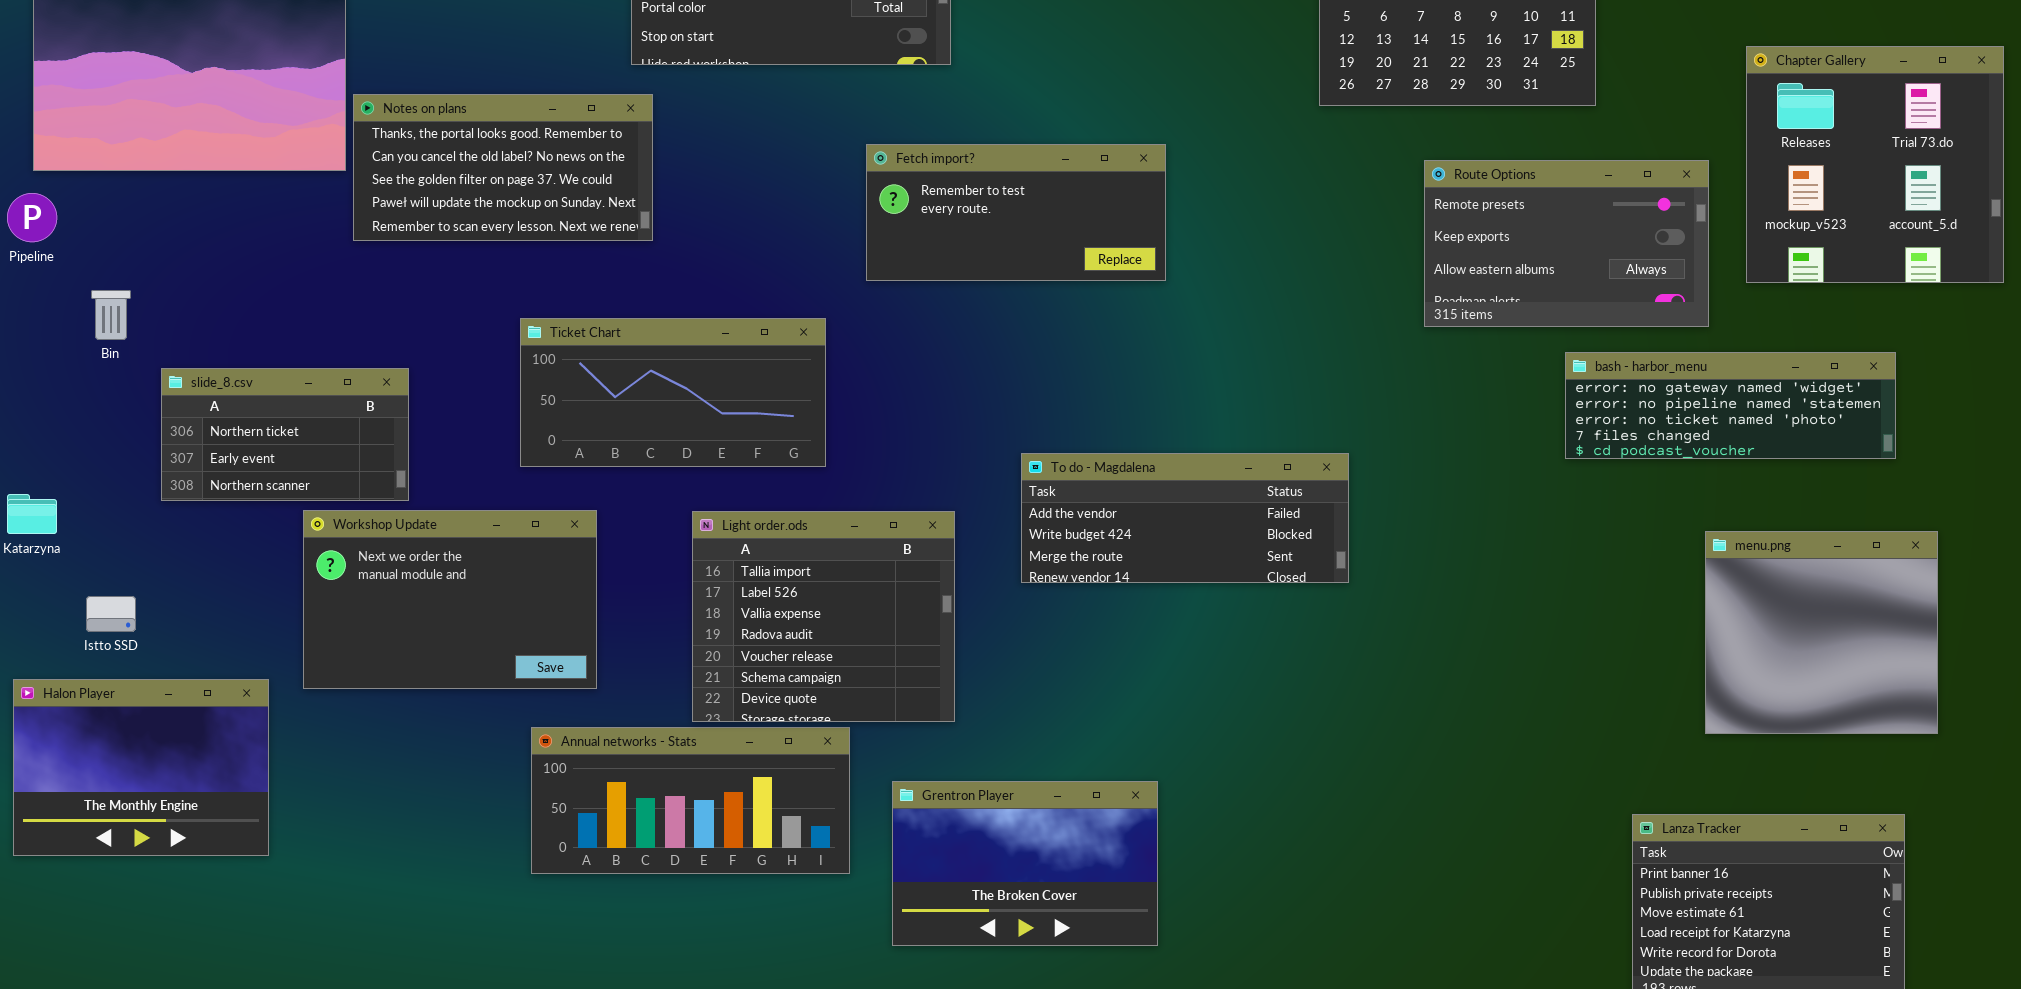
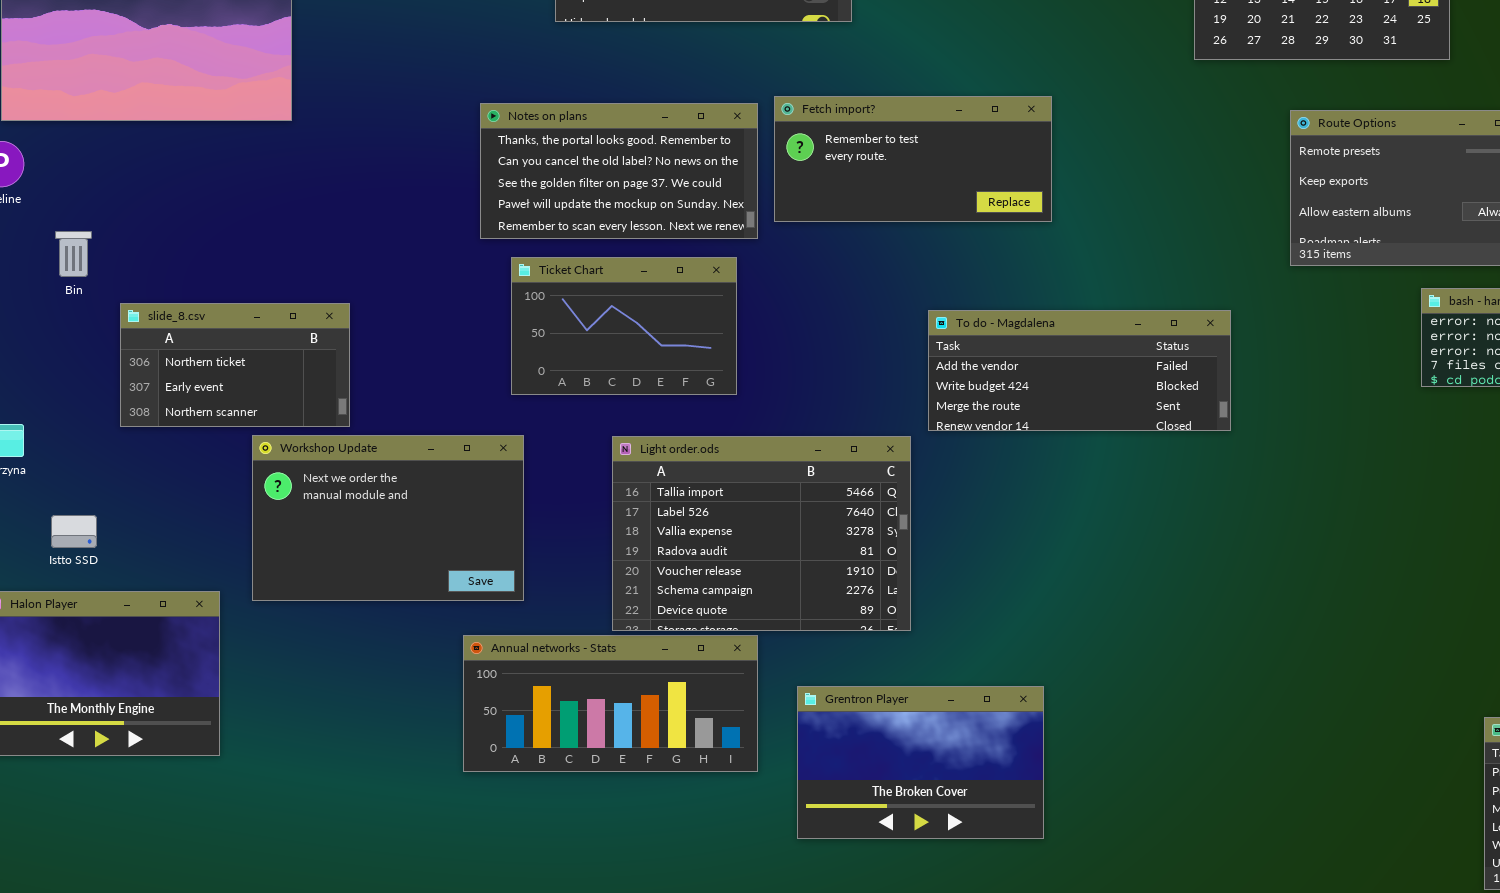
Notes on plans: [353,94,653,241] -> [480,103,758,239], moved
Ticket Chart: [520,318,826,467] -> [511,257,737,395], resized
To do - Magdalena: [1021,453,1349,583] -> [928,310,1231,431], moved
Light order.ods: [692,511,955,722] -> [612,436,911,631], resized

